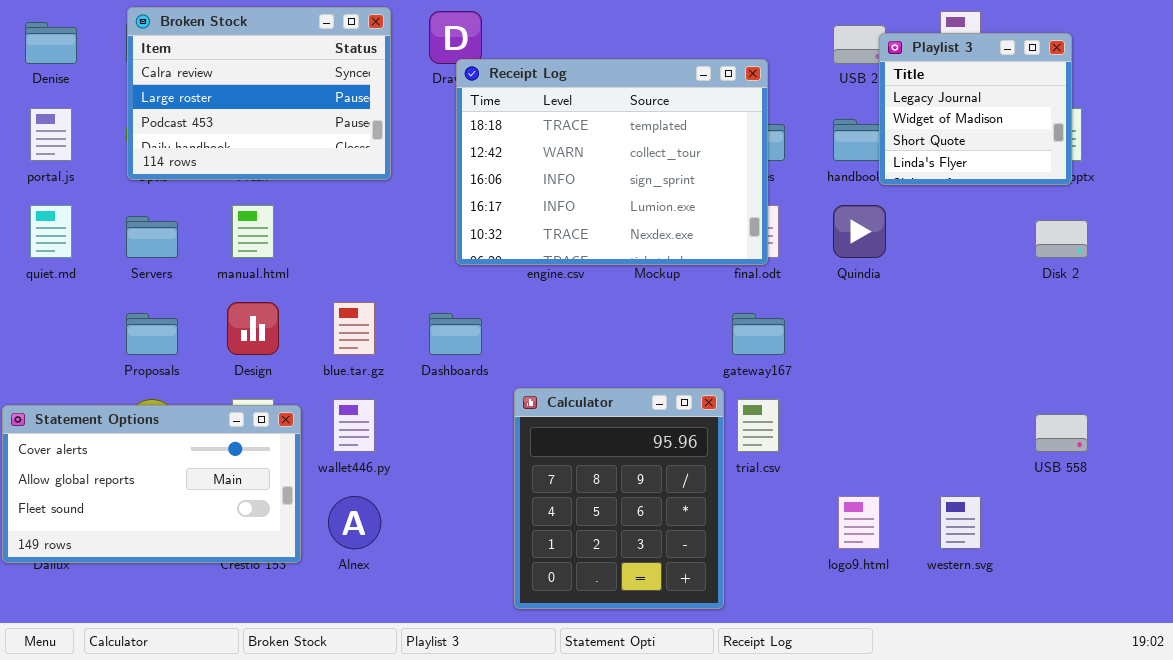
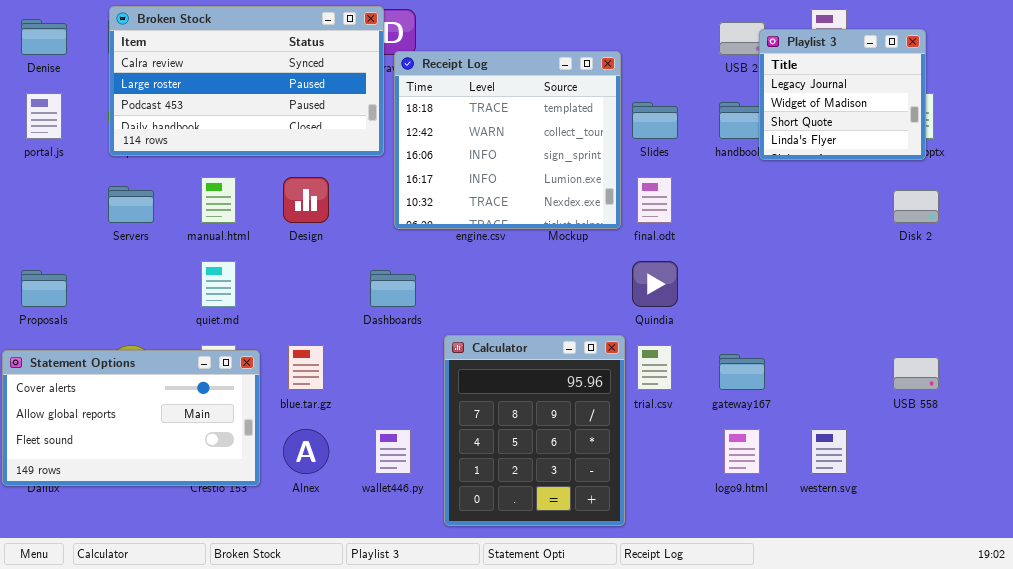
Broken Stock: [127,7,391,180] -> [109,6,384,156], resized
Receipt Log: [456,59,768,265] -> [394,51,621,229], resized
quiet.md: [30,205,72,258] -> [201,261,236,307], moved
Quindia: [833,205,886,258] -> [632,261,678,307], moved
Design: [227,302,279,355] -> [283,177,329,223], moved
blue.tar.gz: [333,302,375,355] -> [288,345,324,390], moved
Proposals: [126,313,178,355] -> [21,270,67,307], moved
gateway167: [732,313,785,355] -> [719,354,765,390], moved
wallet446.py: [333,399,375,452] -> [375,429,411,474], moved

